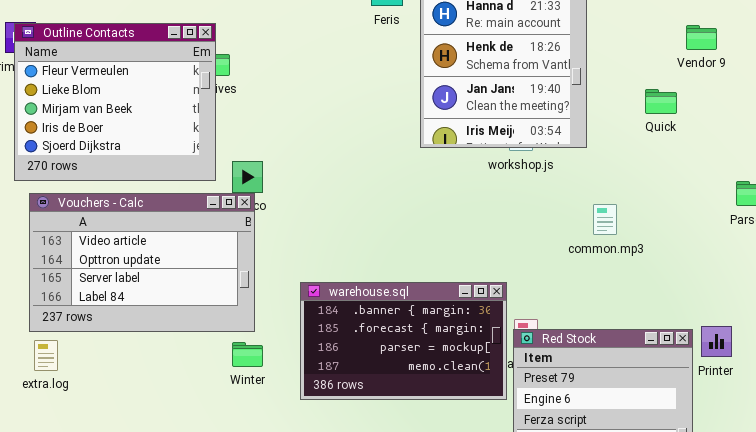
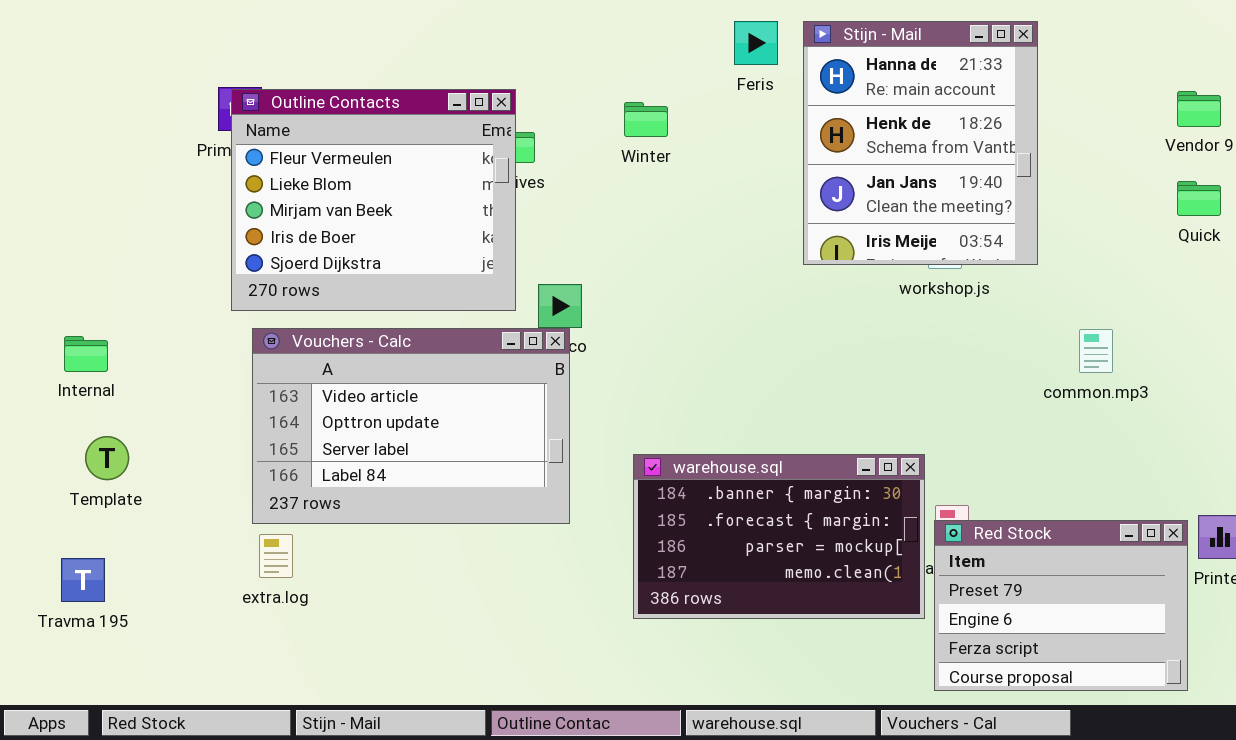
Quick: [645,89,677,114] -> [1177,181,1221,216], moved
common.mp3: [593,204,617,235] -> [1079,329,1113,373], moved
Winter: [232,342,263,367] -> [624,102,668,137], moved

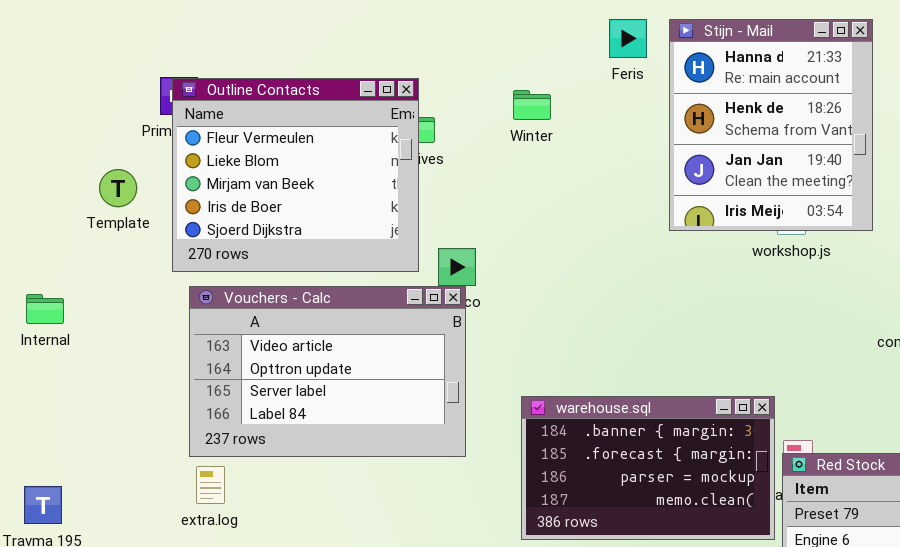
Template: [85,436,129,480] -> [99,169,137,207], moved

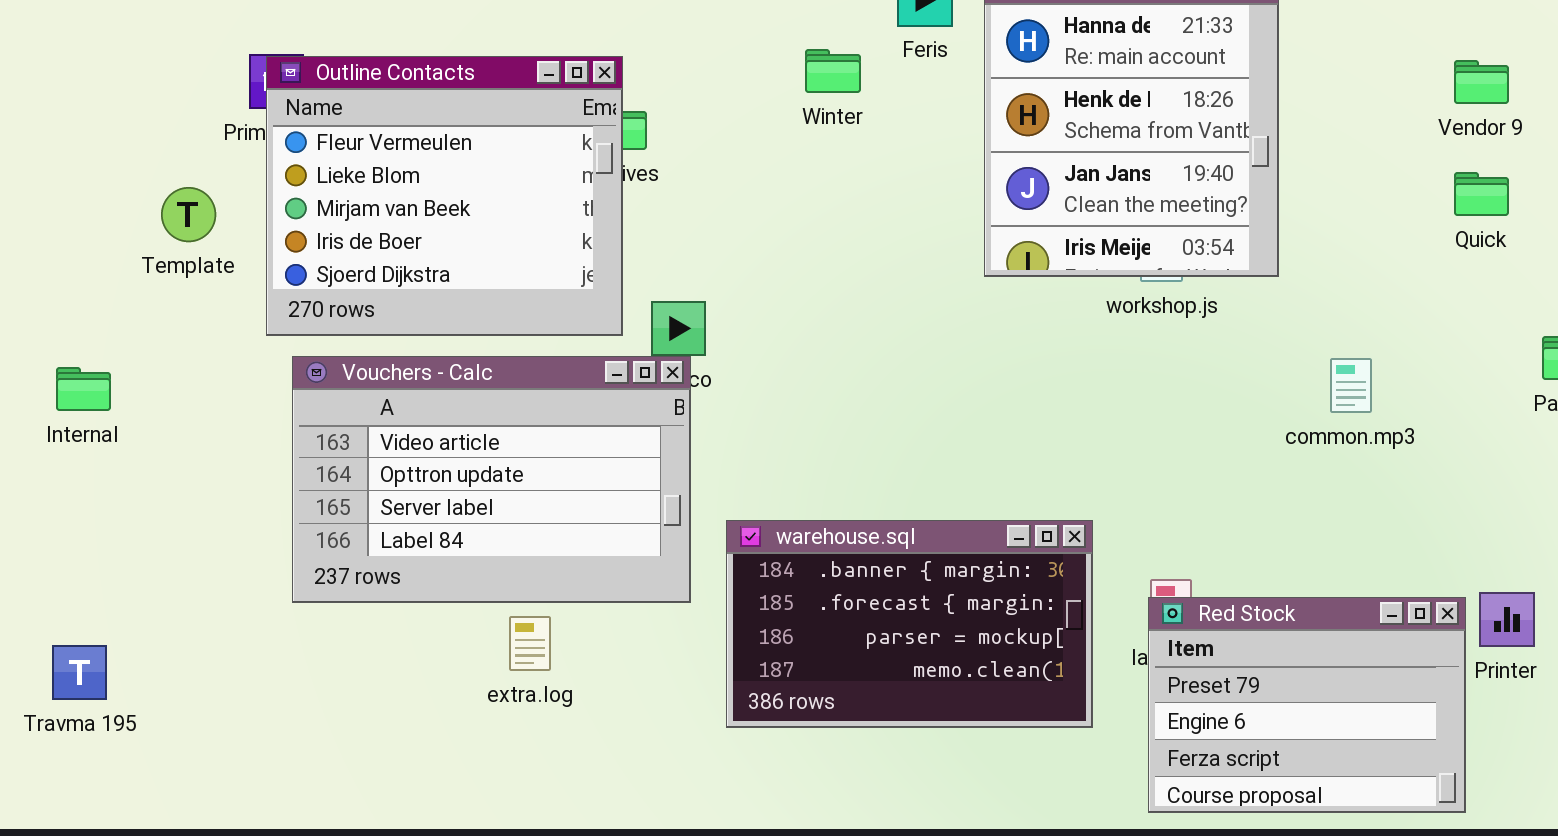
Winter: [513,90,551,120] -> [805,49,861,93], moved
warehouse.sql: [521,396,775,540] -> [726,520,1093,728], moved
extra.log: [196,466,225,504] -> [509,616,551,671], moved

